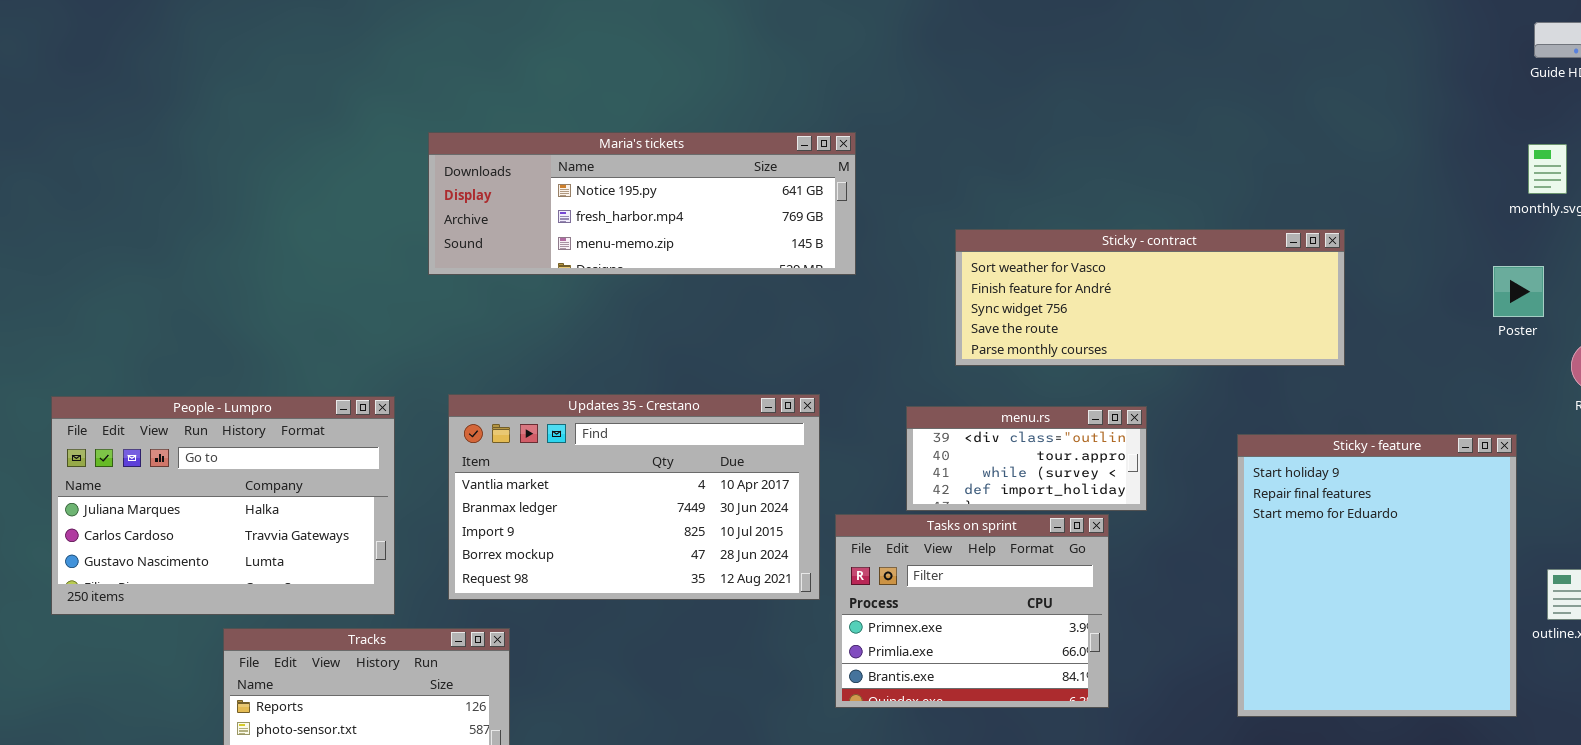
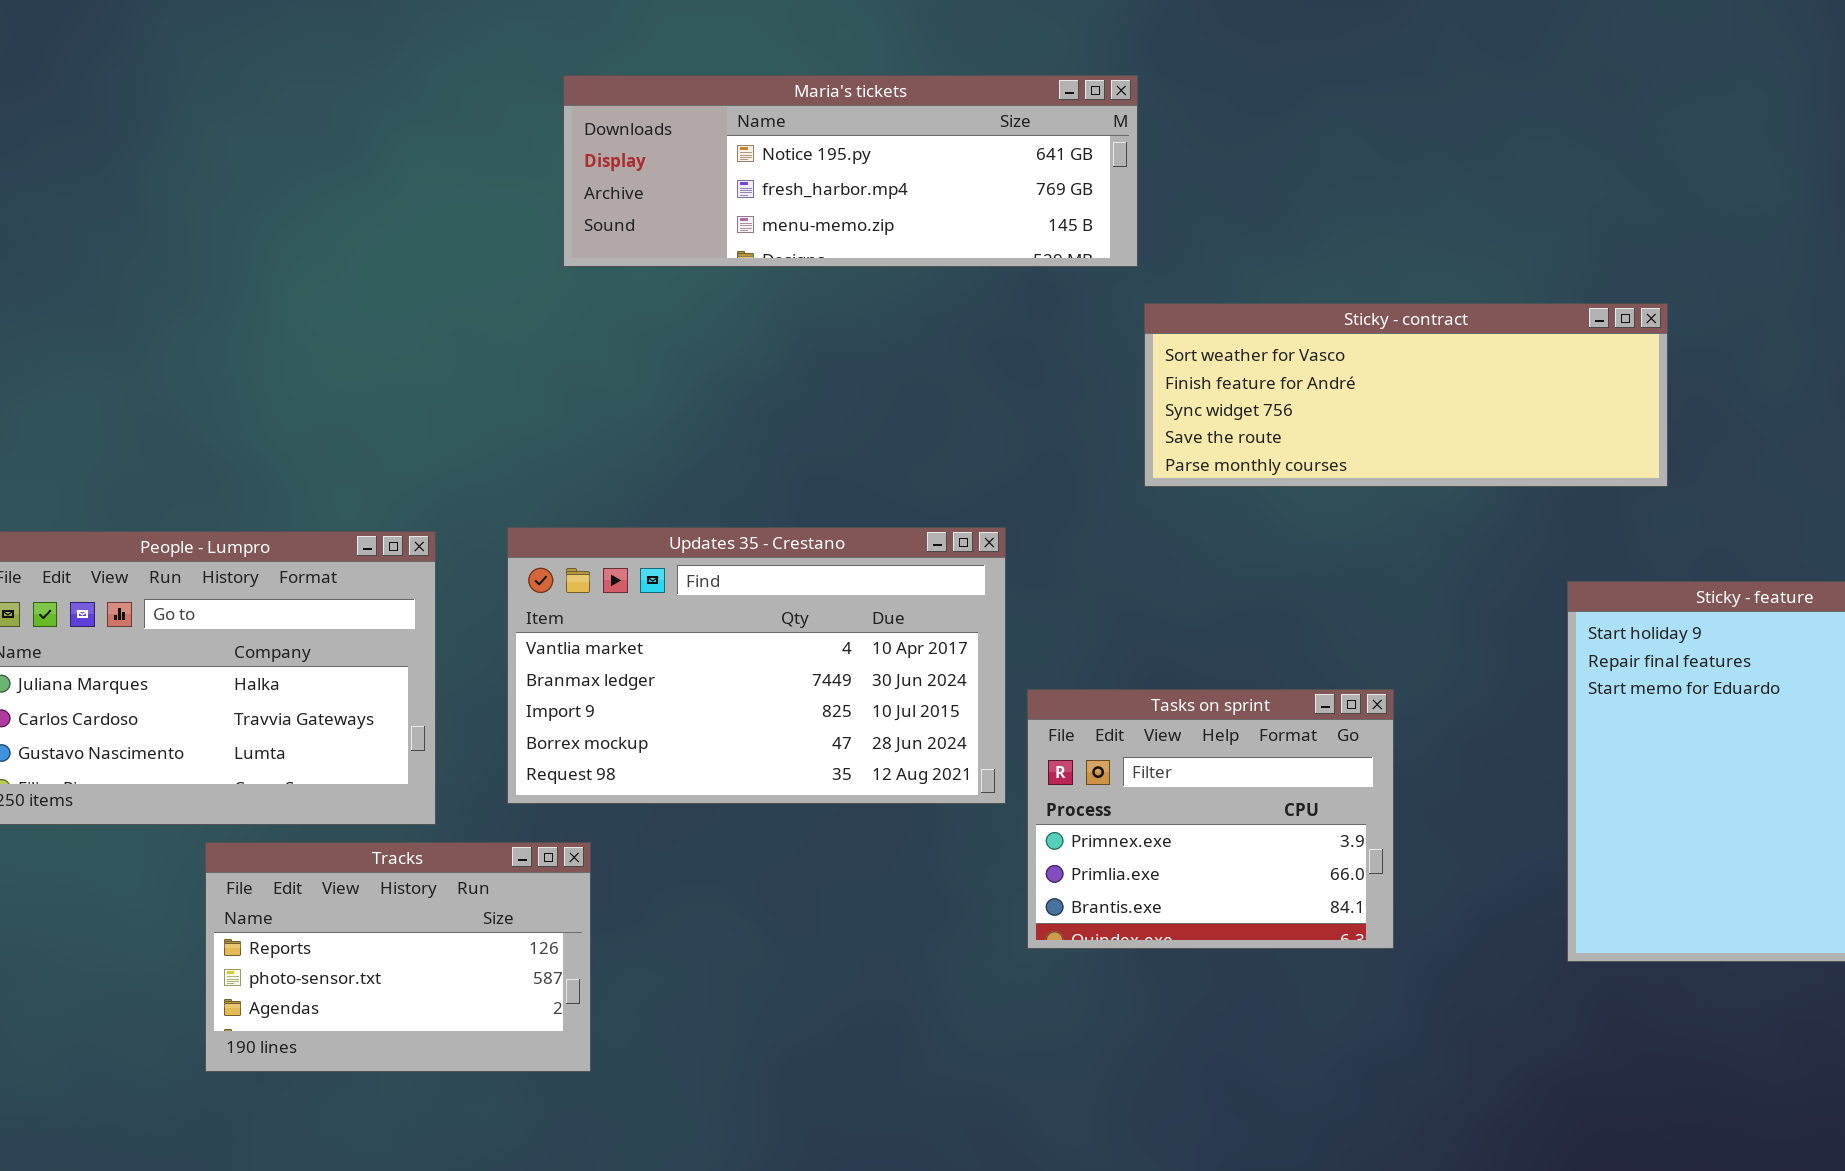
Maria's tickets: [428,132,856,275] -> [563,75,1138,267], moved
Sticky - contract: [955,229,1345,366] -> [1144,303,1668,487], moved
menu.rs: [906,406,1147,511] -> none, closed

